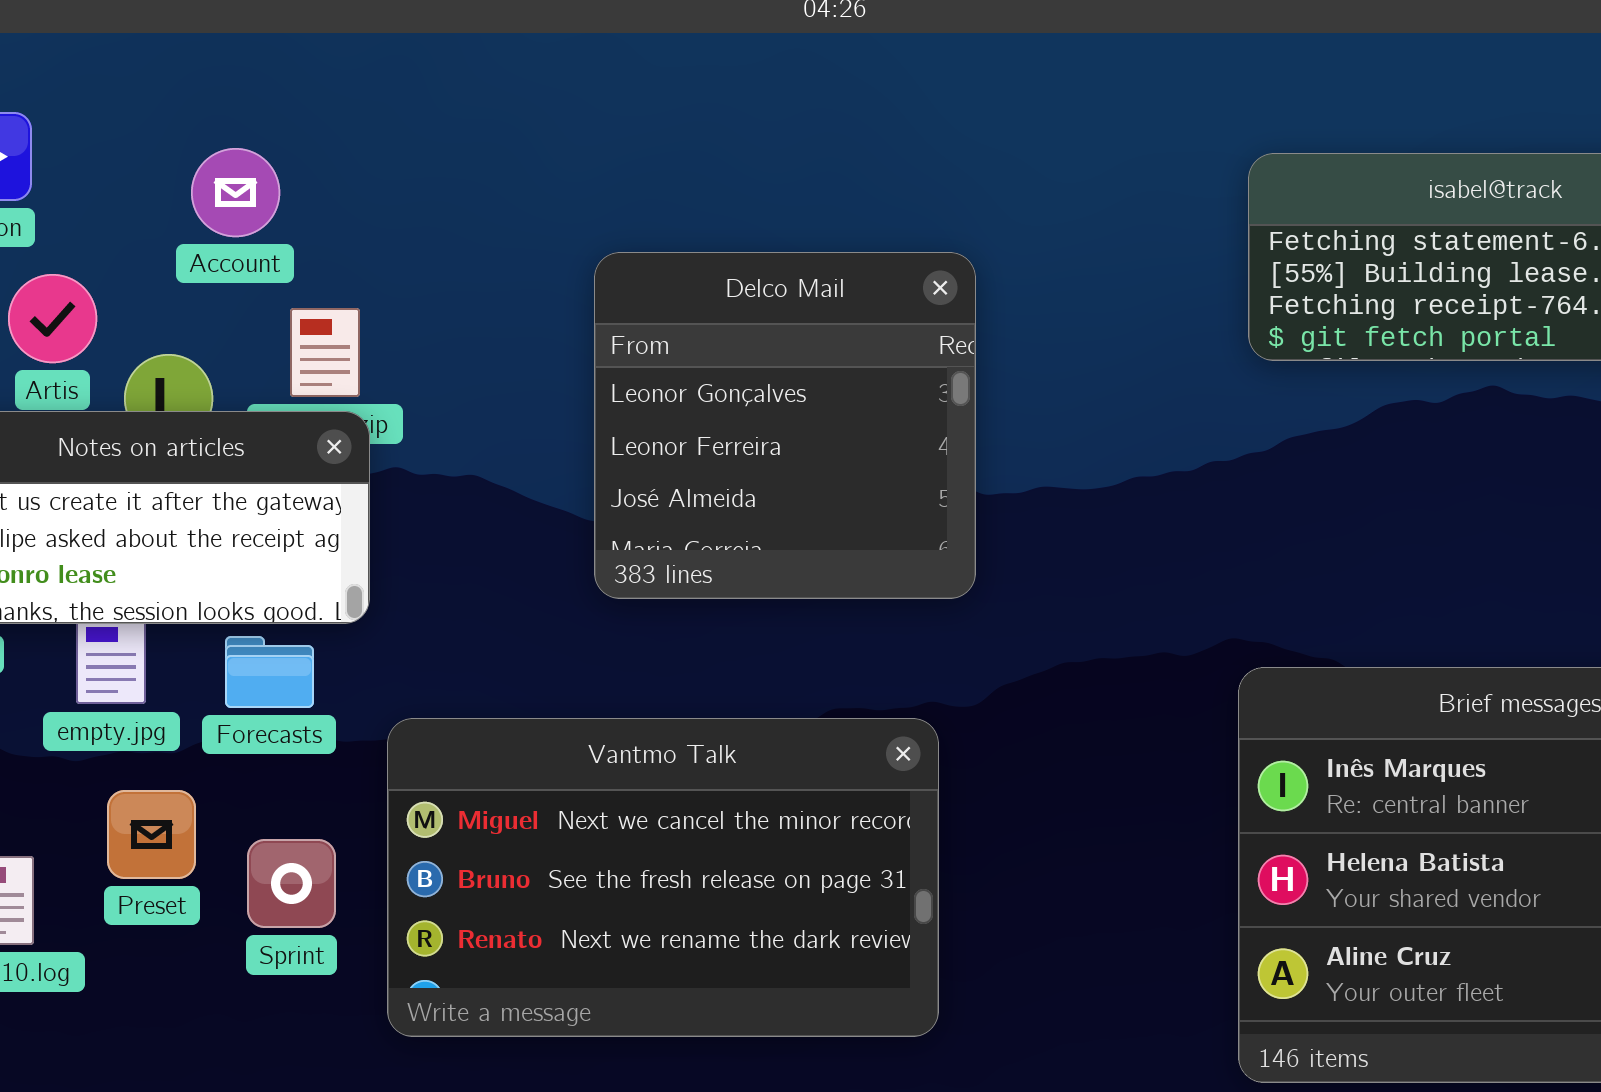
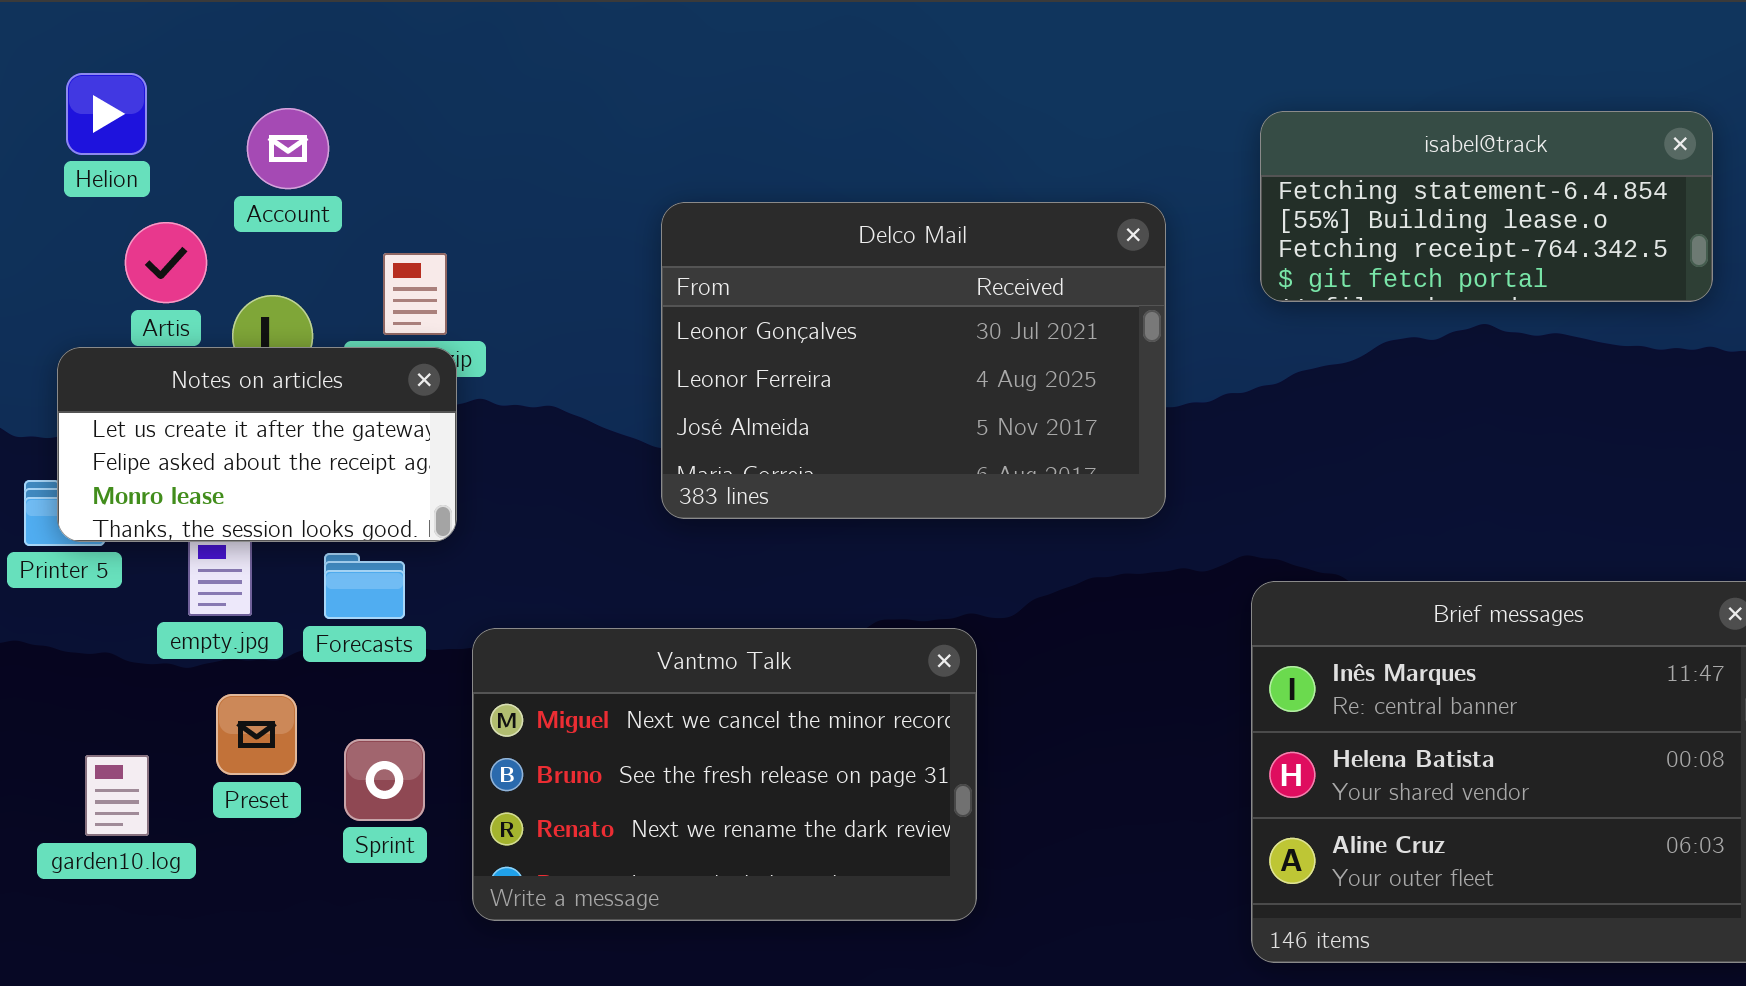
Account: [191,148,280,237] -> [247,108,329,189], moved
Delco Mail: [594,252,976,599] -> [661,202,1166,519], resized

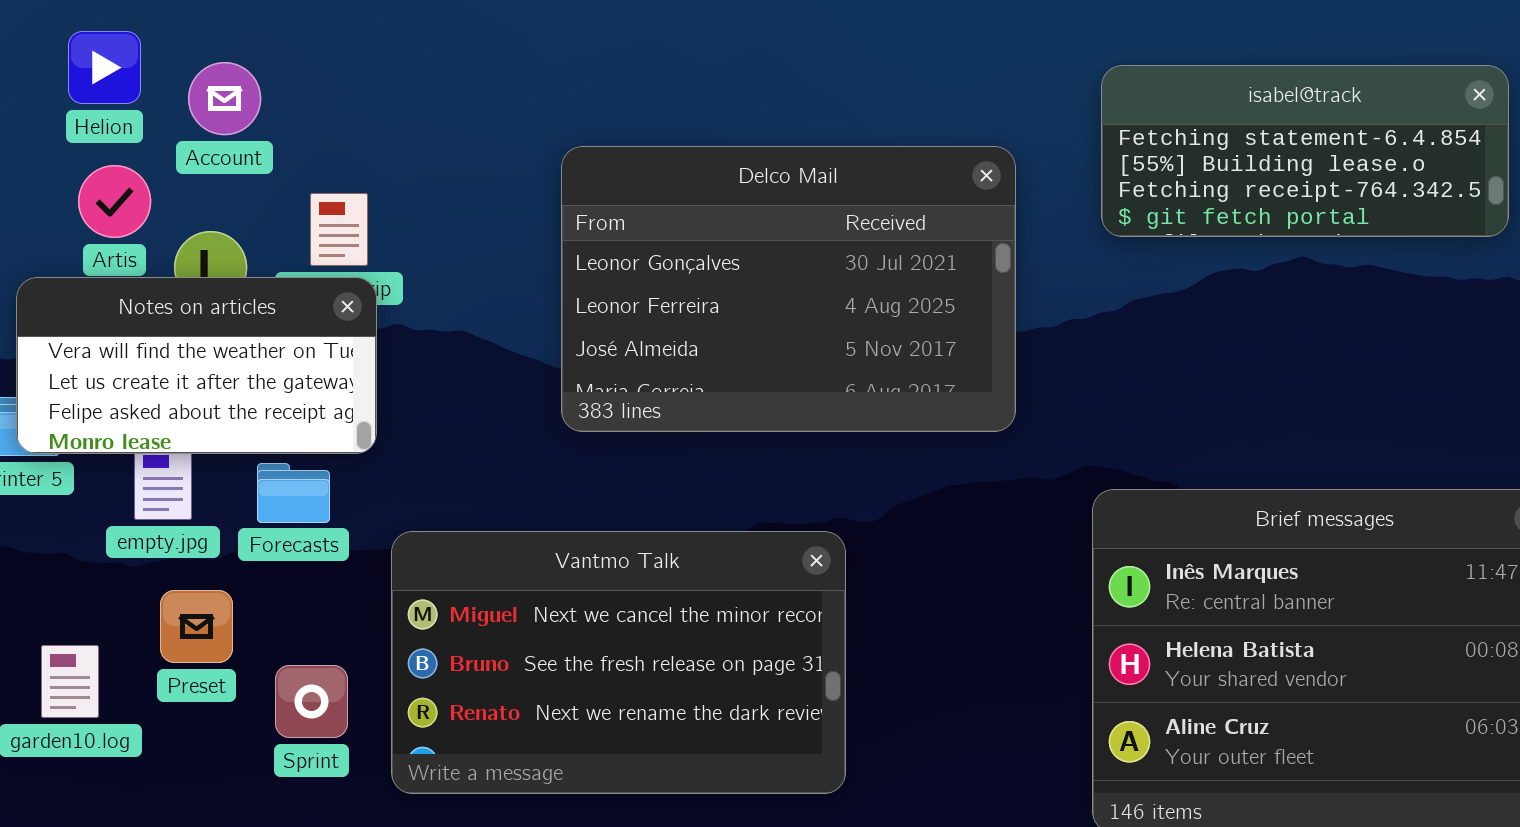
Helion: [66,73,147,155] -> [68,31,141,104], moved
Notes on articles: [57,347,457,542] -> [16,277,377,454], scrolled up 1 row
Sprint: [344,739,425,821] -> [275,665,348,738], moved

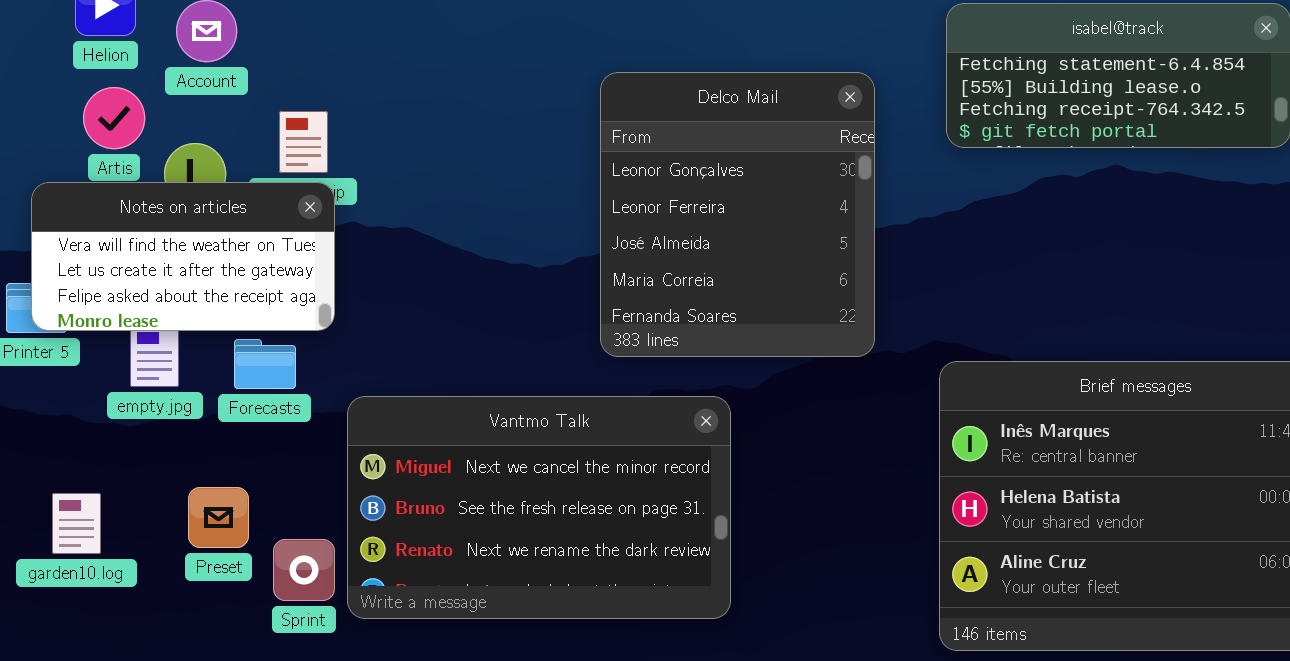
Delco Mail: [561,146,1016,432] -> [600,72,875,357], resized
Preset: [160,590,233,663] -> [188,487,249,548], moved
Sprint: [275,665,348,738] -> [273,539,335,601], moved

